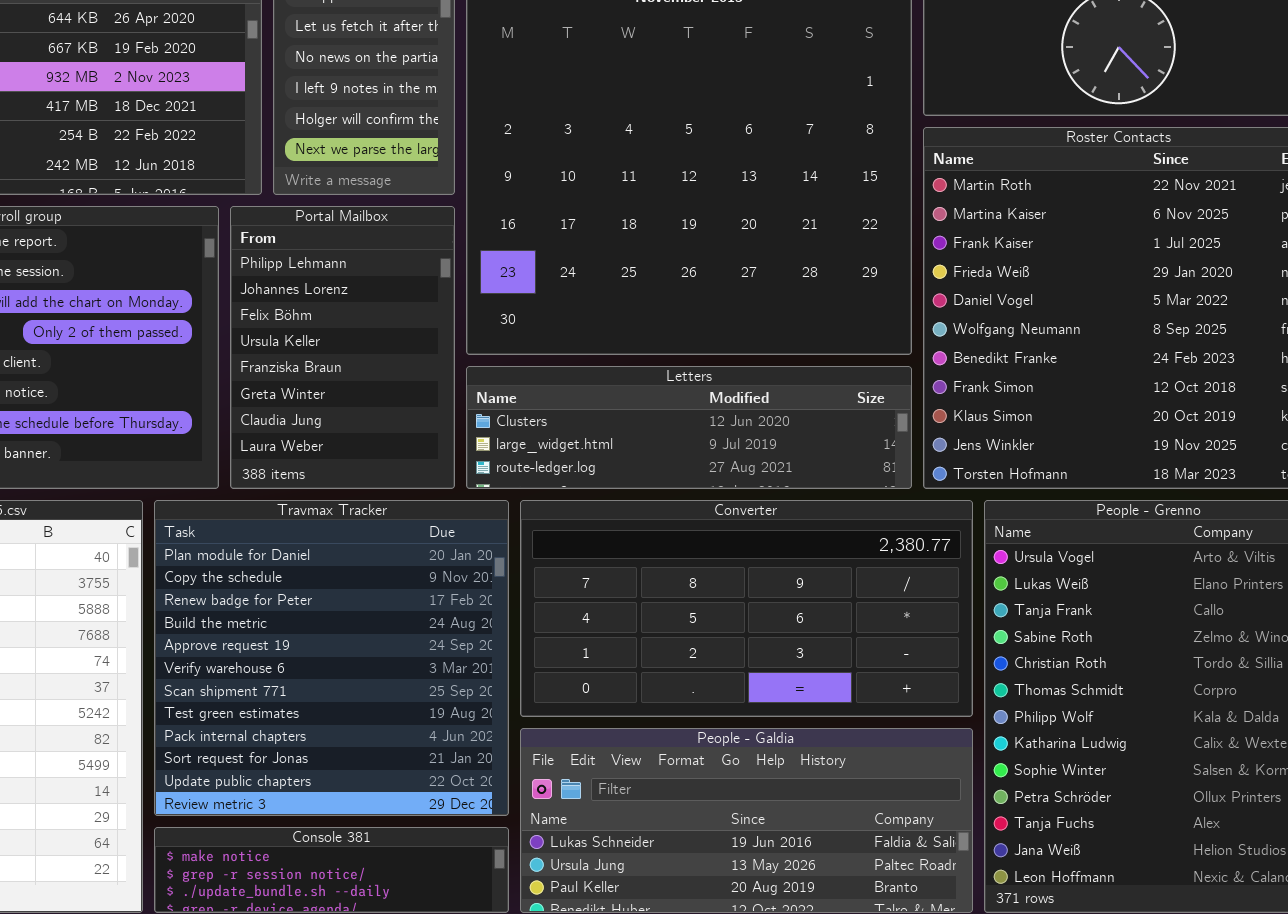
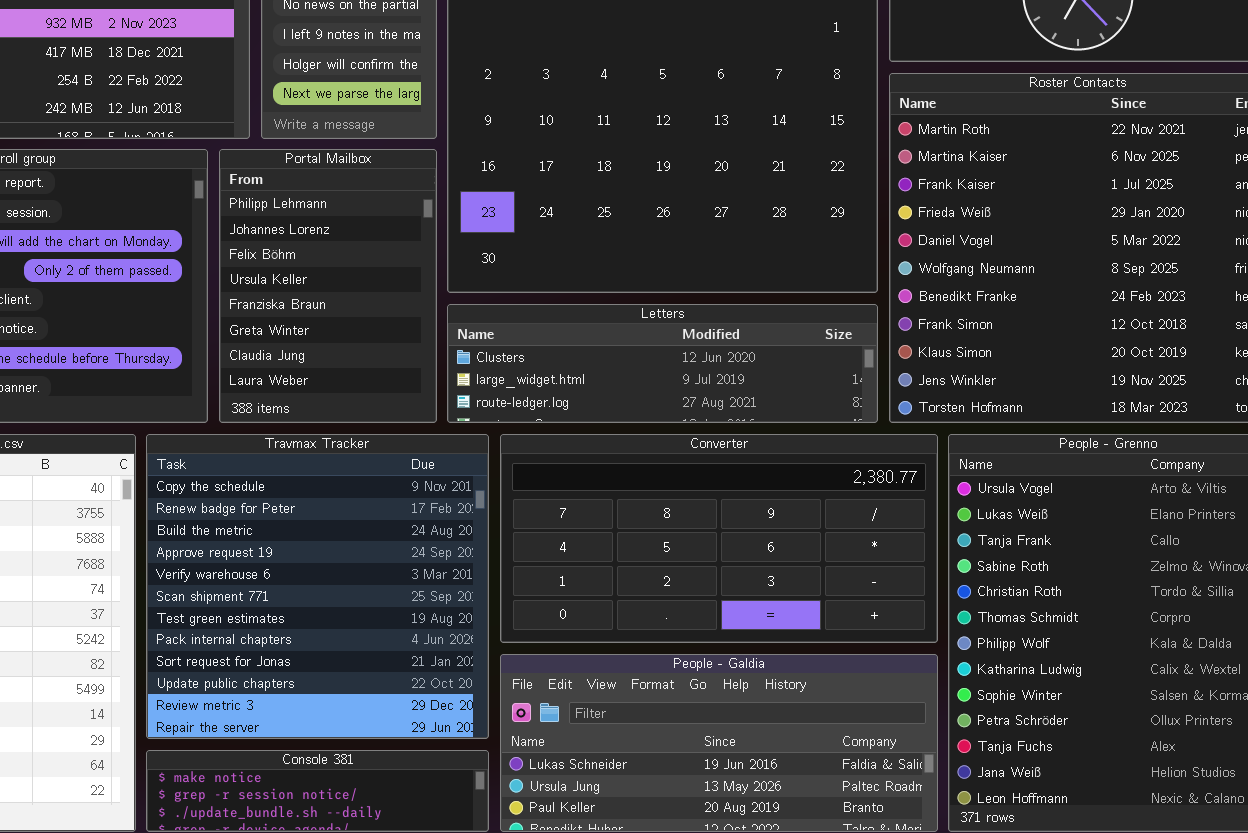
Travmax Tracker: [154,500,509,816] -> [146,434,489,739], scrolled down 1 row

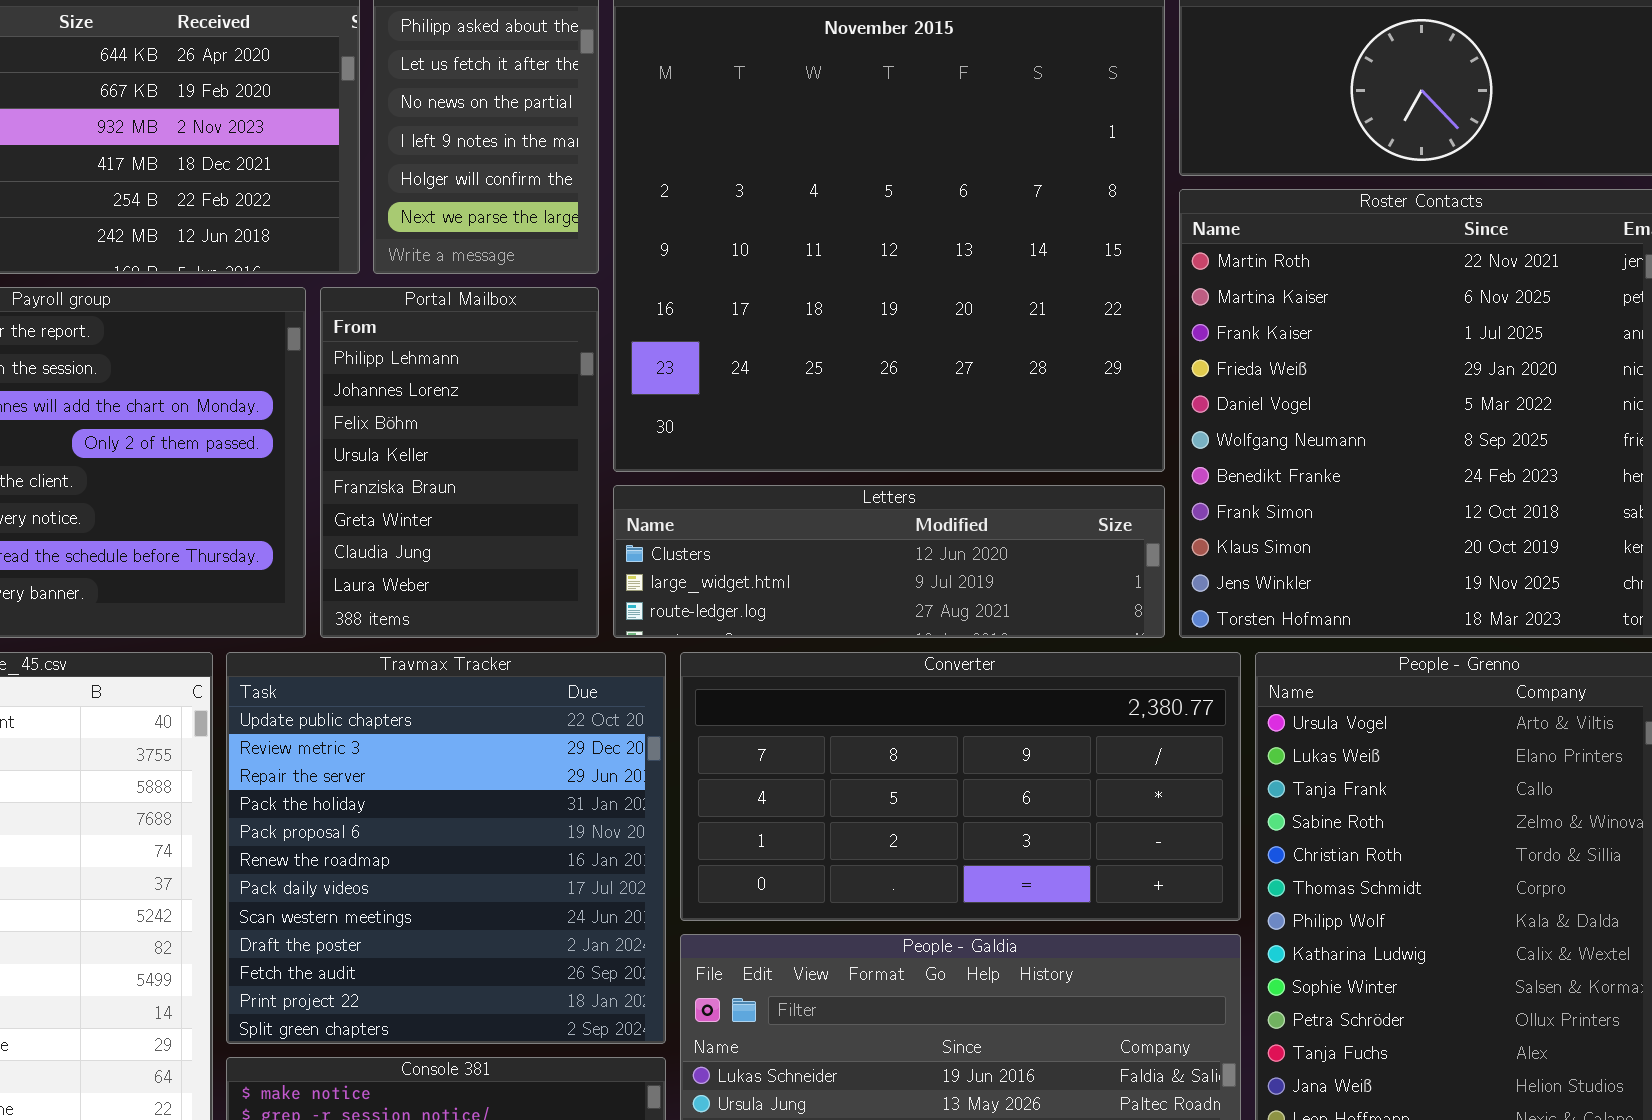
Travmax Tracker: [146,434,489,739] -> [226,652,666,1044], scrolled down 9 rows

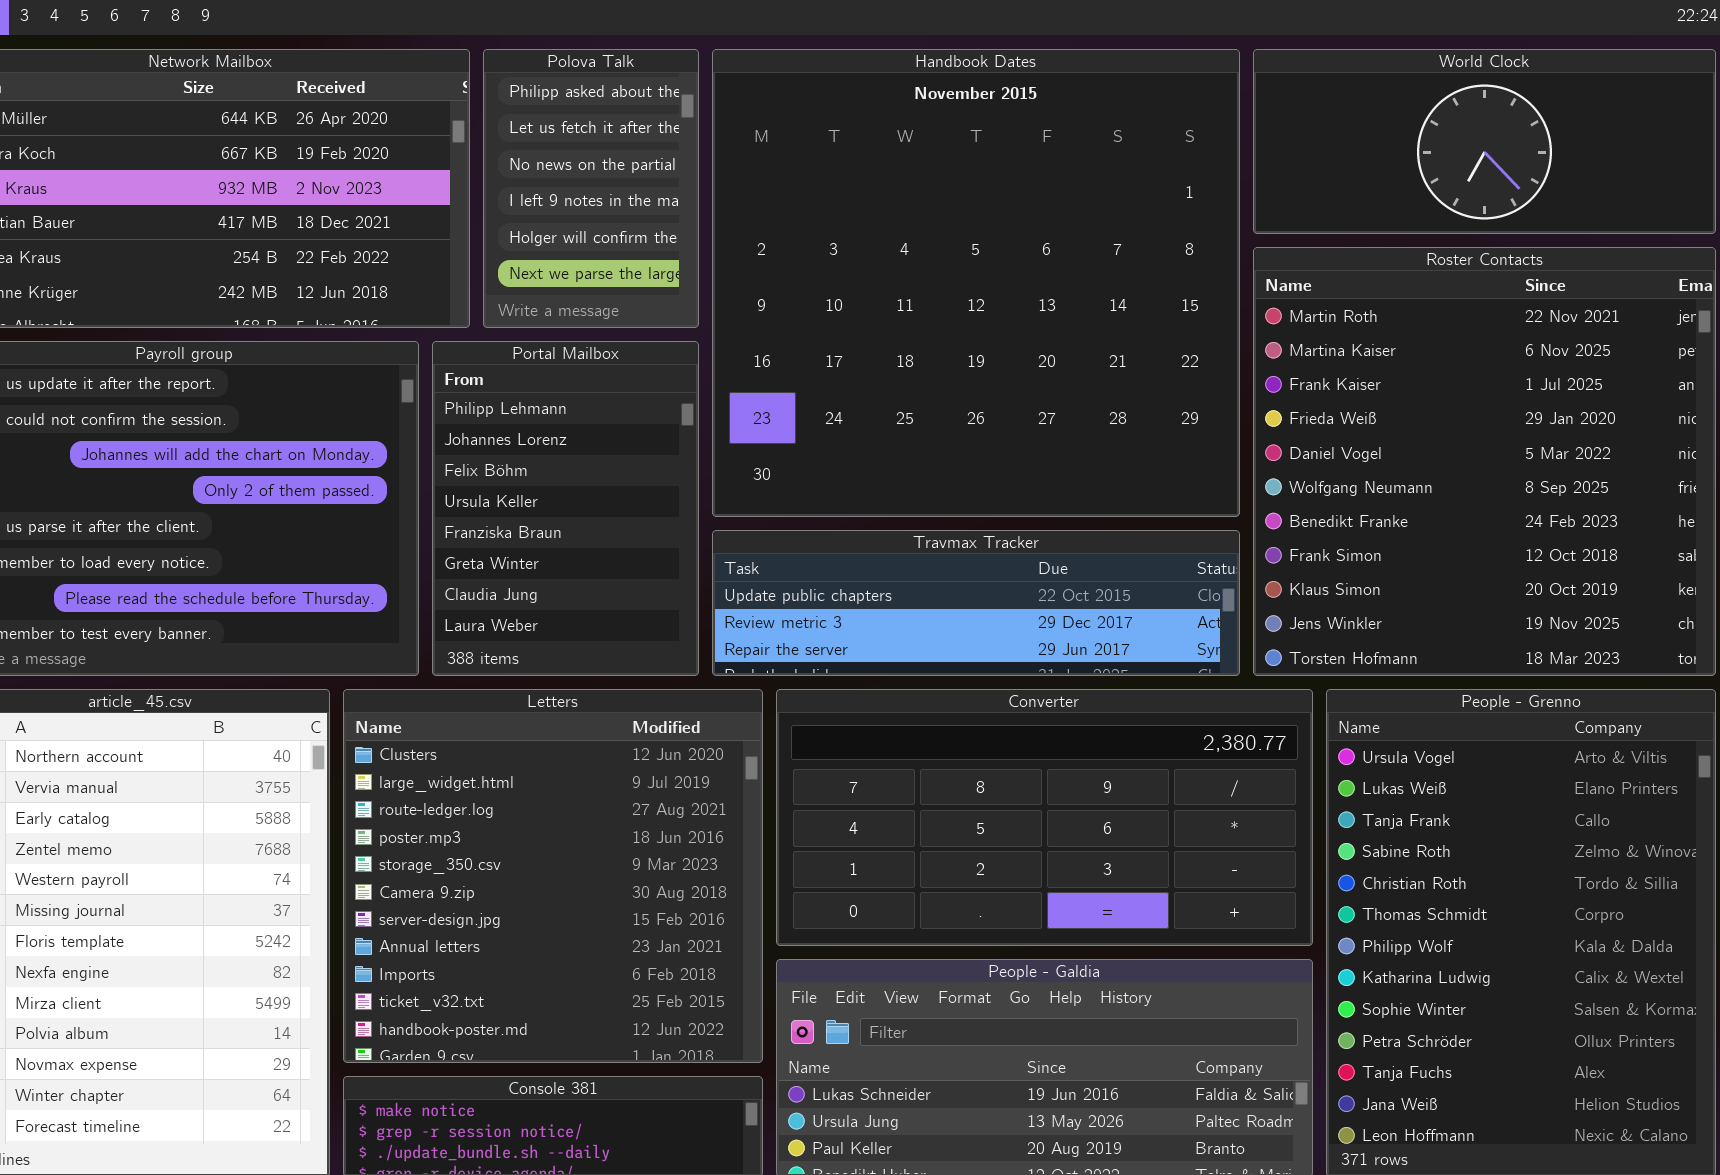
Letters: [613,485,1165,638] -> [343,689,763,1063], moved, resized
Travmax Tracker: [226,652,666,1044] -> [712,530,1240,676], moved, resized

